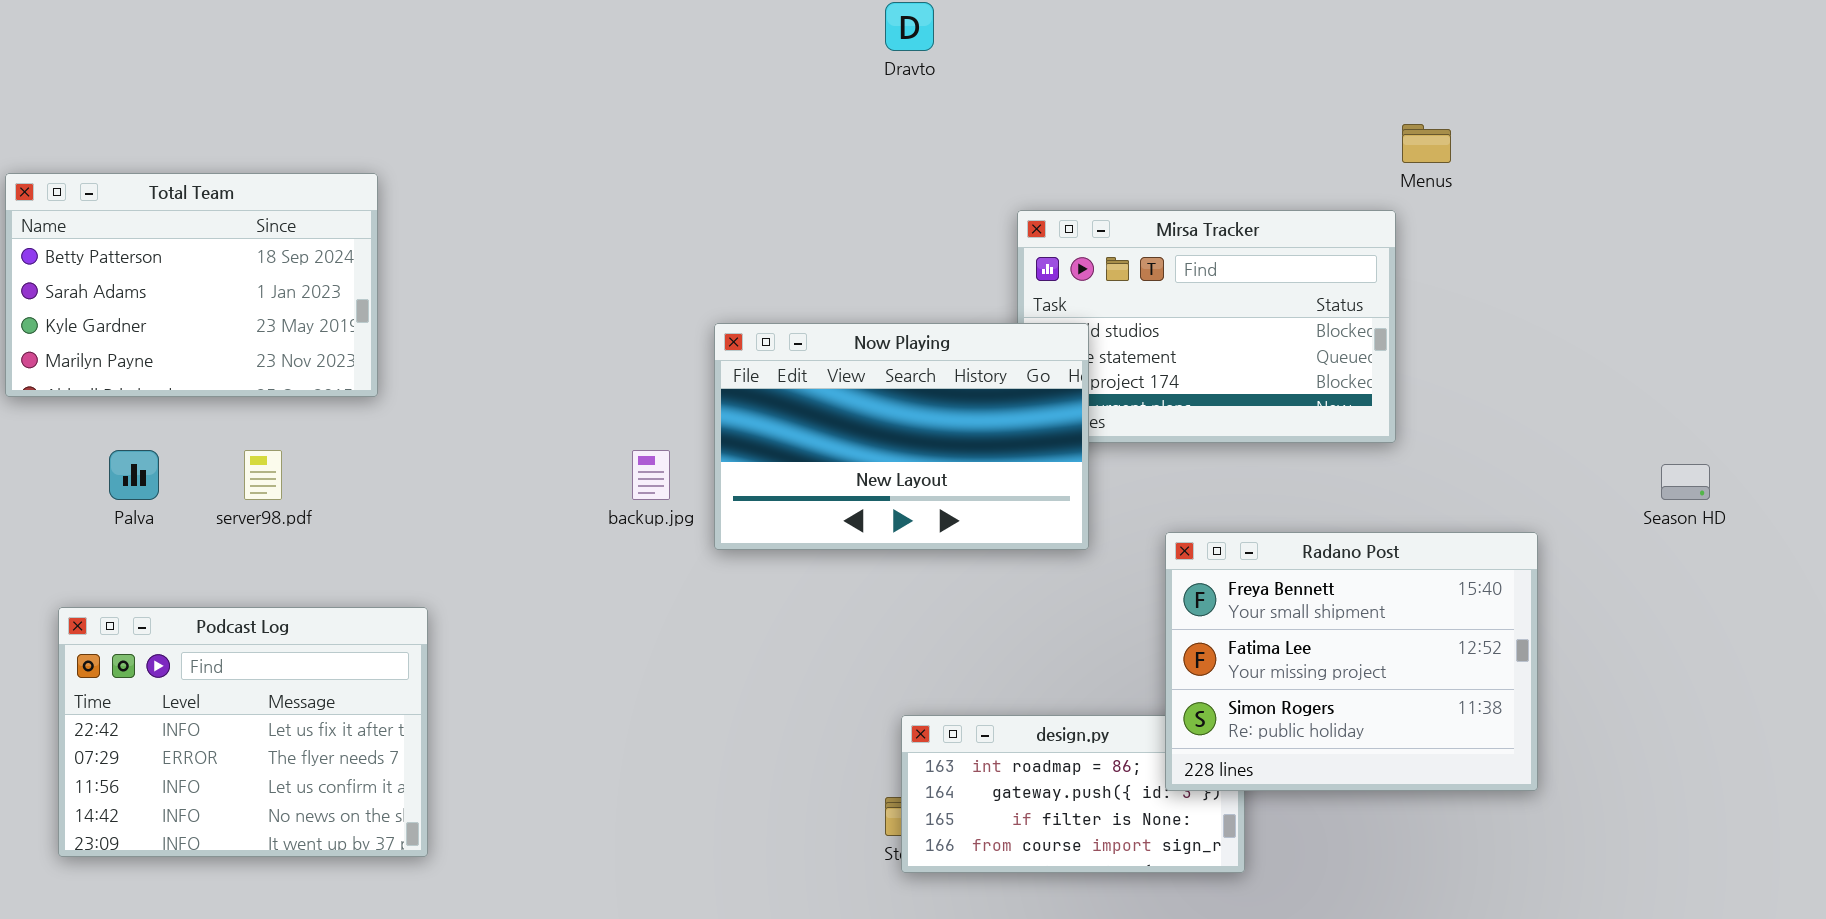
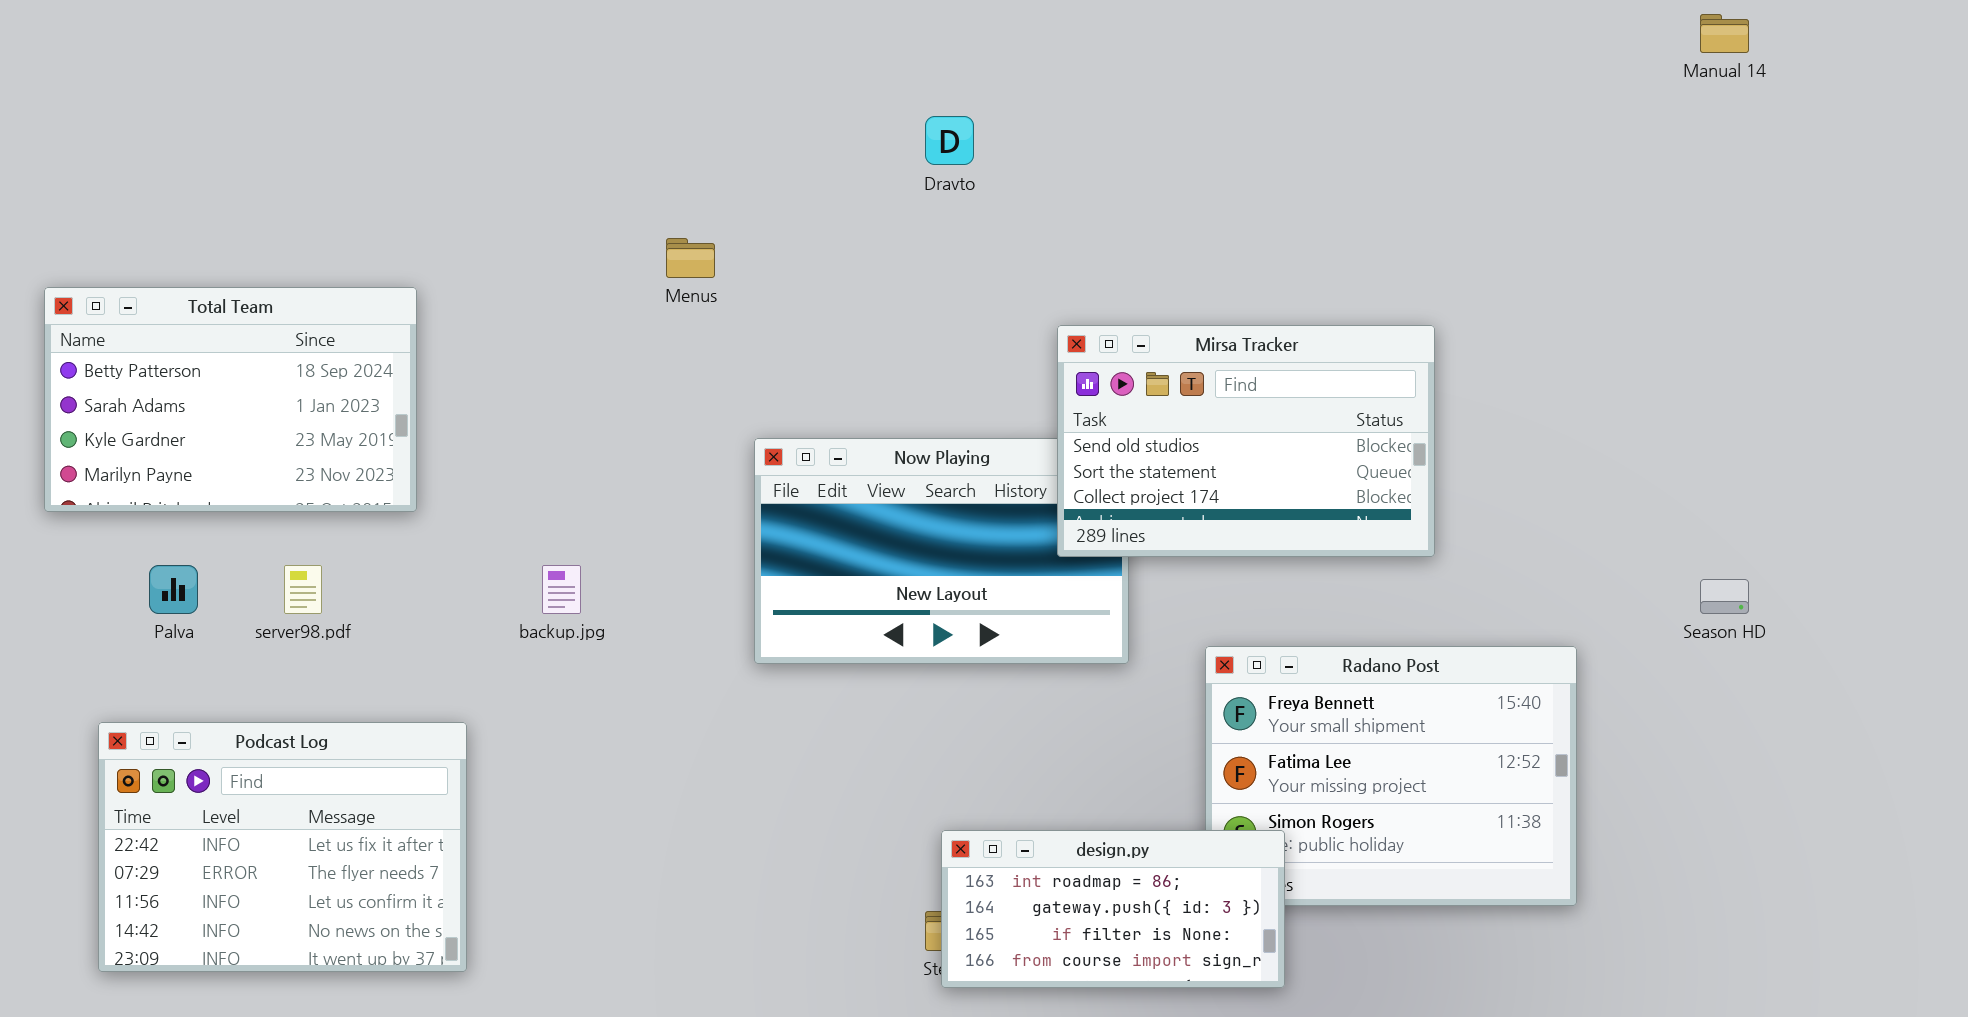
Menus: [1402,124,1451,163] -> [666,238,715,278], moved
Mirsa Tracker: [1017,210,1396,443] -> [1057,325,1435,557], raised
backup.jpg: [632,450,670,500] -> [542,565,581,614], moved
design.py: [901,715,1245,873] -> [941,830,1285,988], raised

